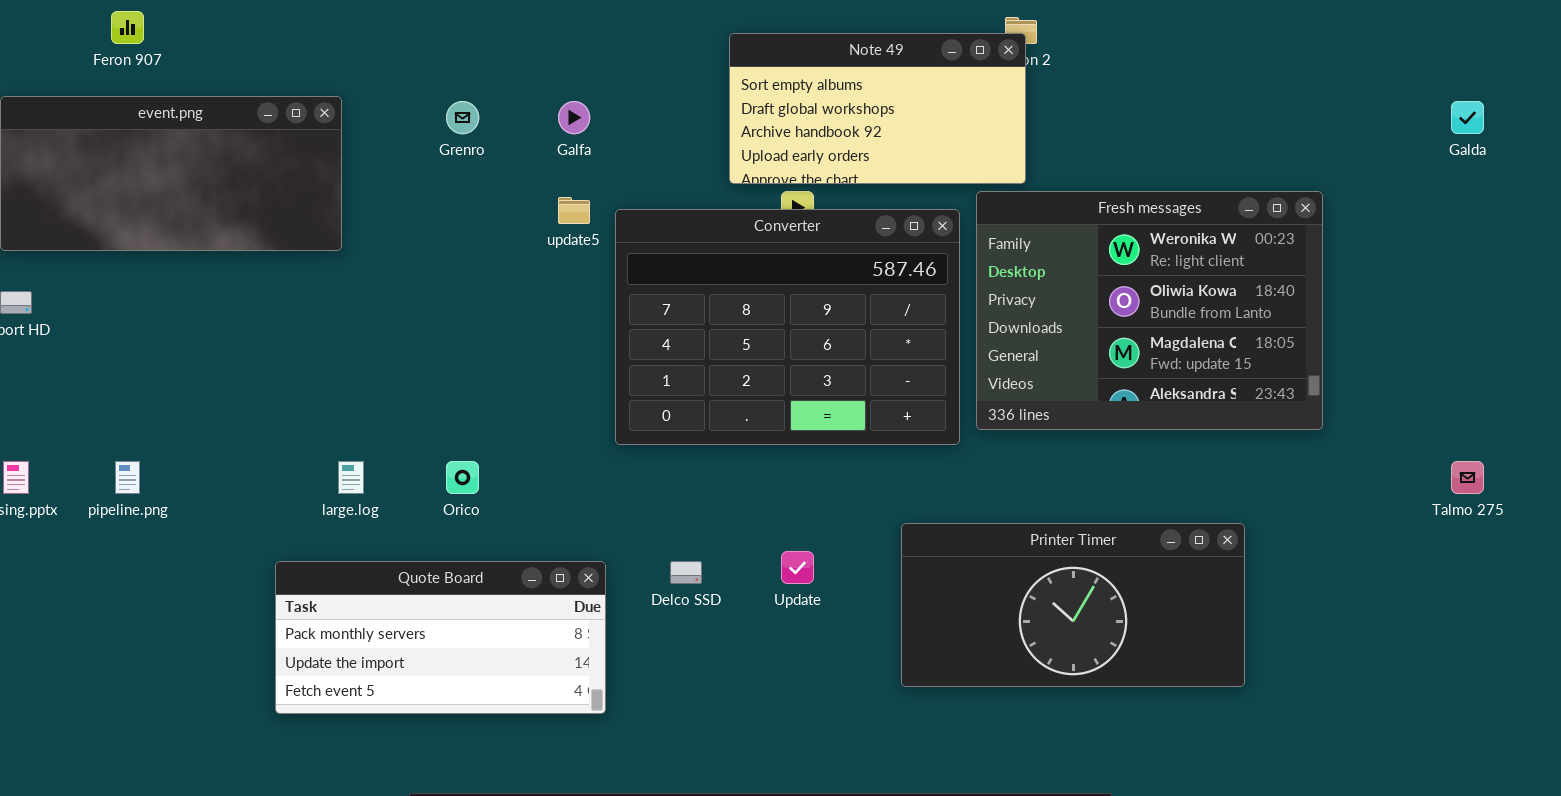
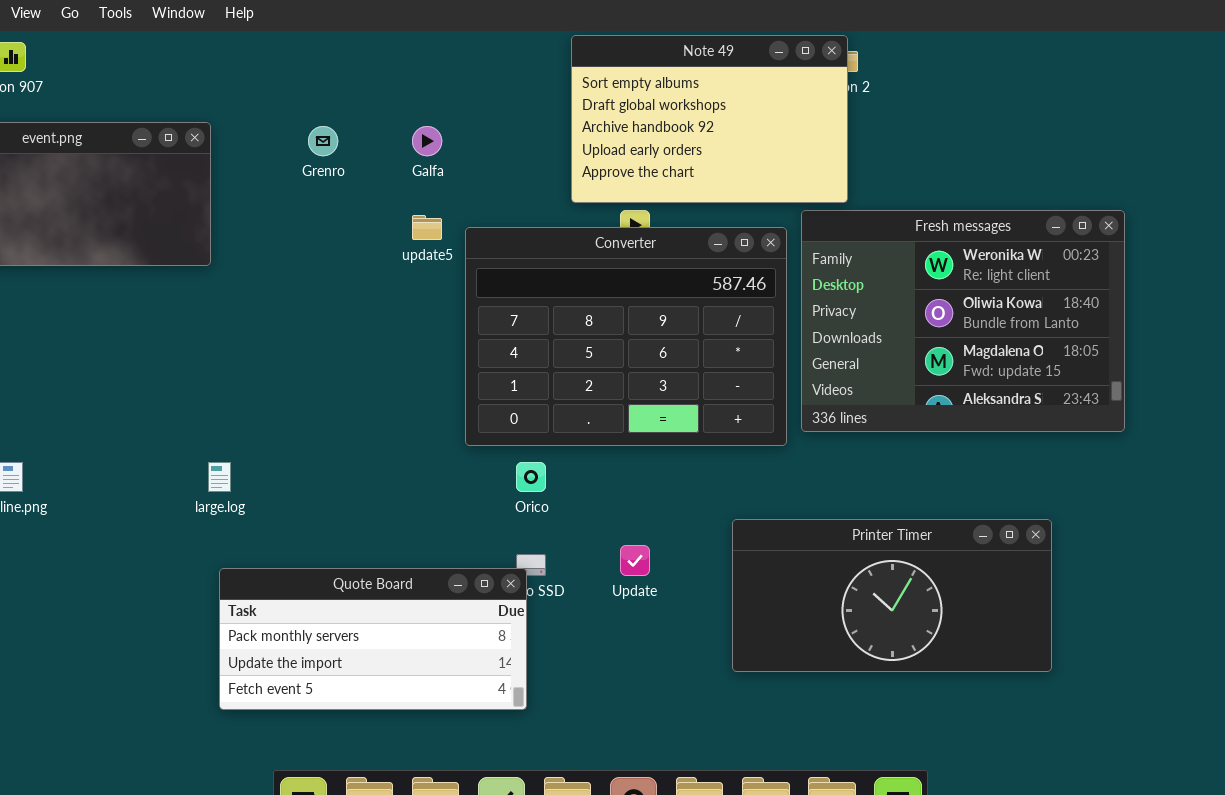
Note 49: [729,33,1026,184] -> [571,35,848,203], resized
Orico: [446,461,479,494] -> [516,462,546,492], moved
Quote Board: [275,561,606,714] -> [219,568,527,710], moved

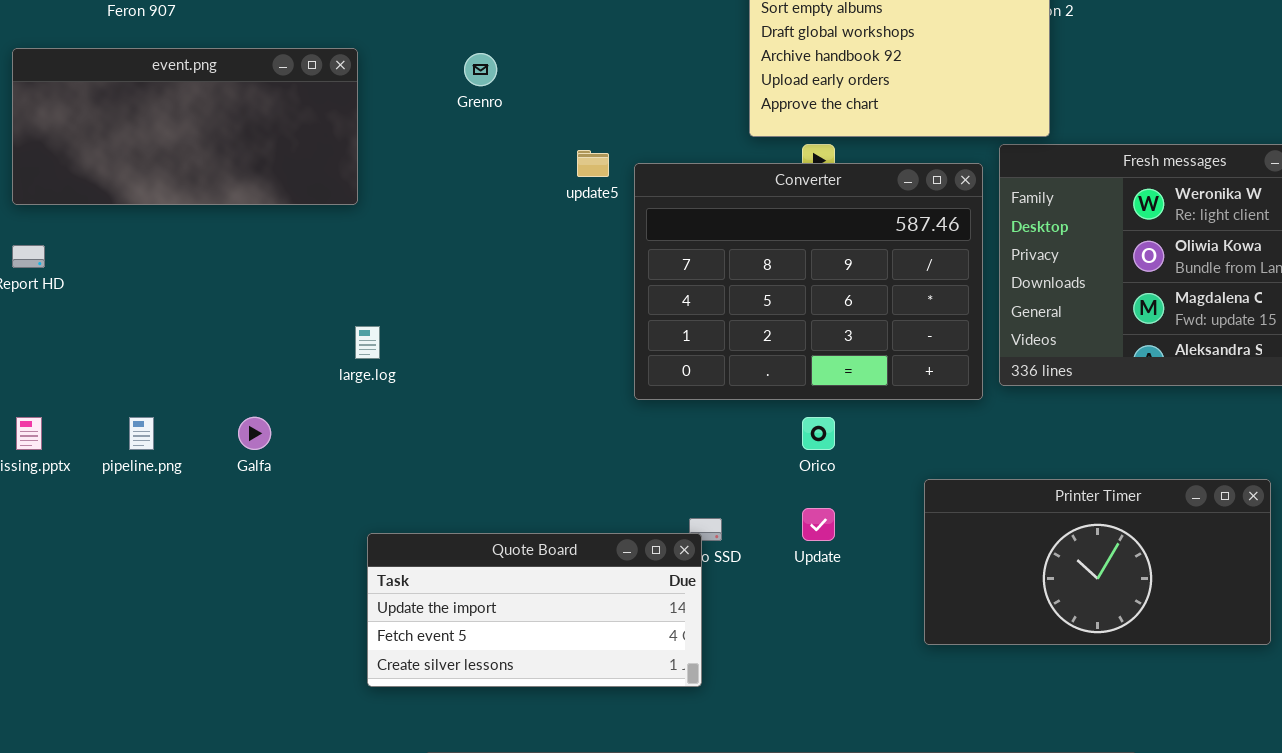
Galfa: [412,126,442,156] -> [238,417,271,450], moved
large.log: [208,462,231,492] -> [355,326,380,359], moved
Orico: [516,462,546,492] -> [802,417,835,450], moved
Quote Board: [219,568,527,710] -> [367,533,702,687], scrolled down 1 row

